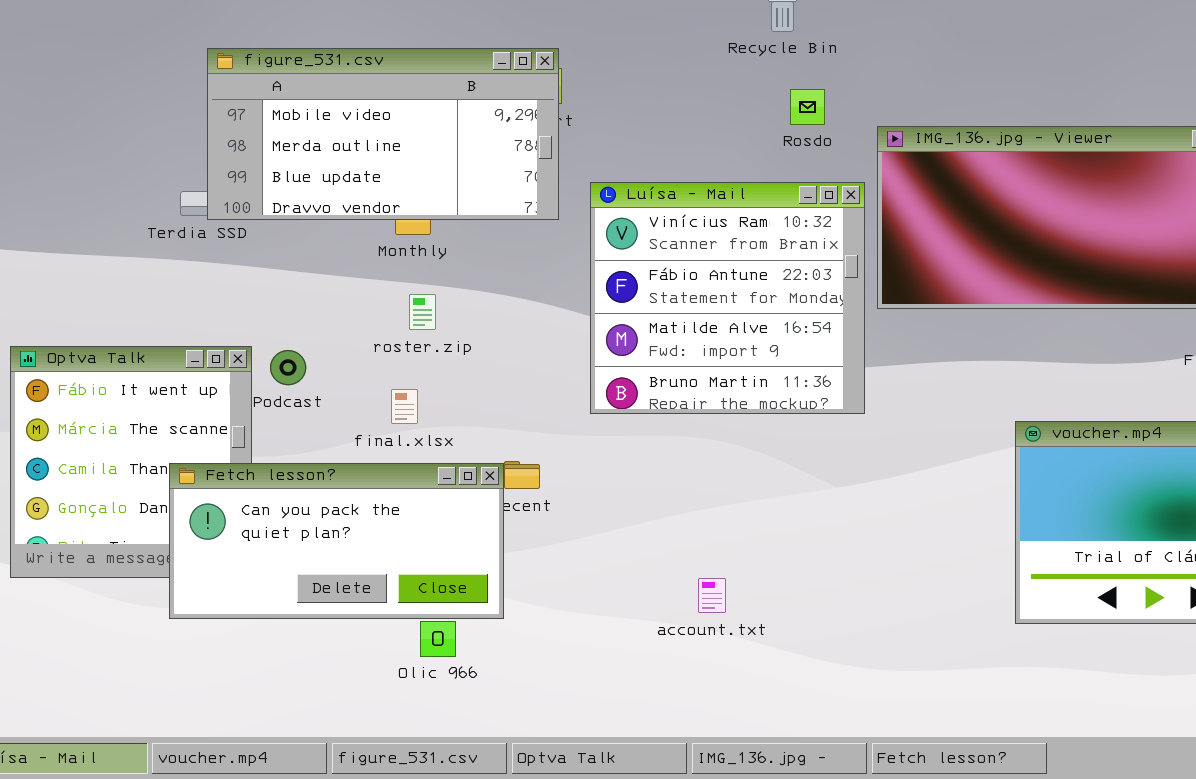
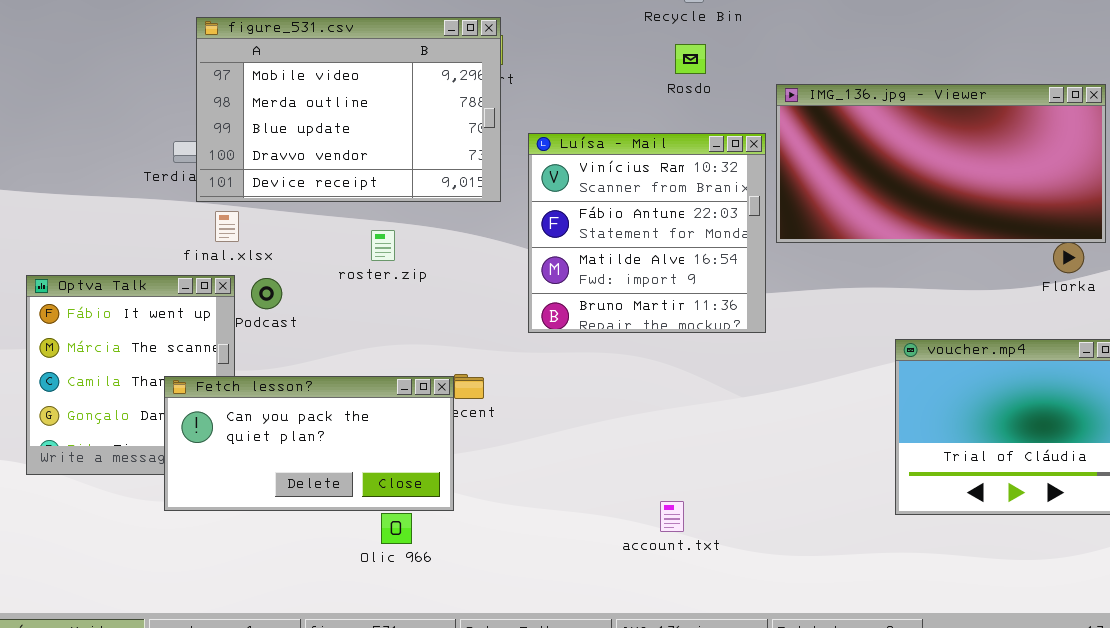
figure_531.csv: [207,48,559,220] -> [196,17,501,202], resized
Rosdo: [790,89,825,125] -> [675,44,706,74], moved
final.xlsx: [391,389,418,424] -> [215,211,239,242], moved
account.txt: [698,578,726,613] -> [660,501,684,532], moved

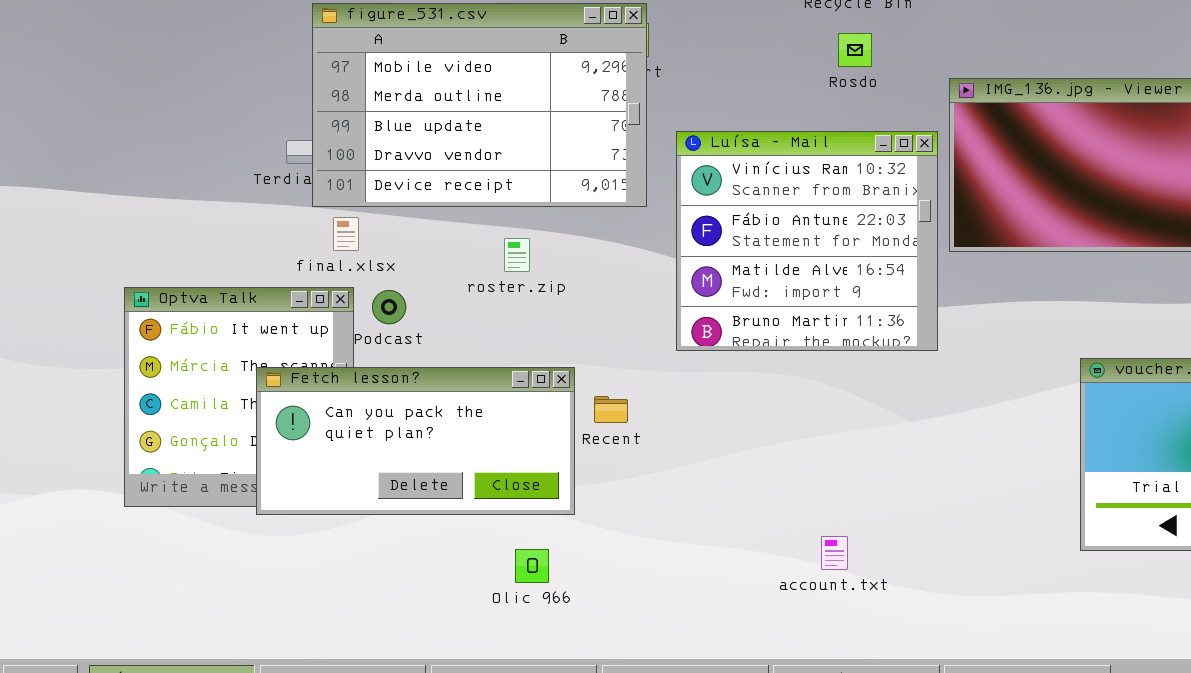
Fetch lesson?: [164,376,454,511] -> [256,367,575,515], moved

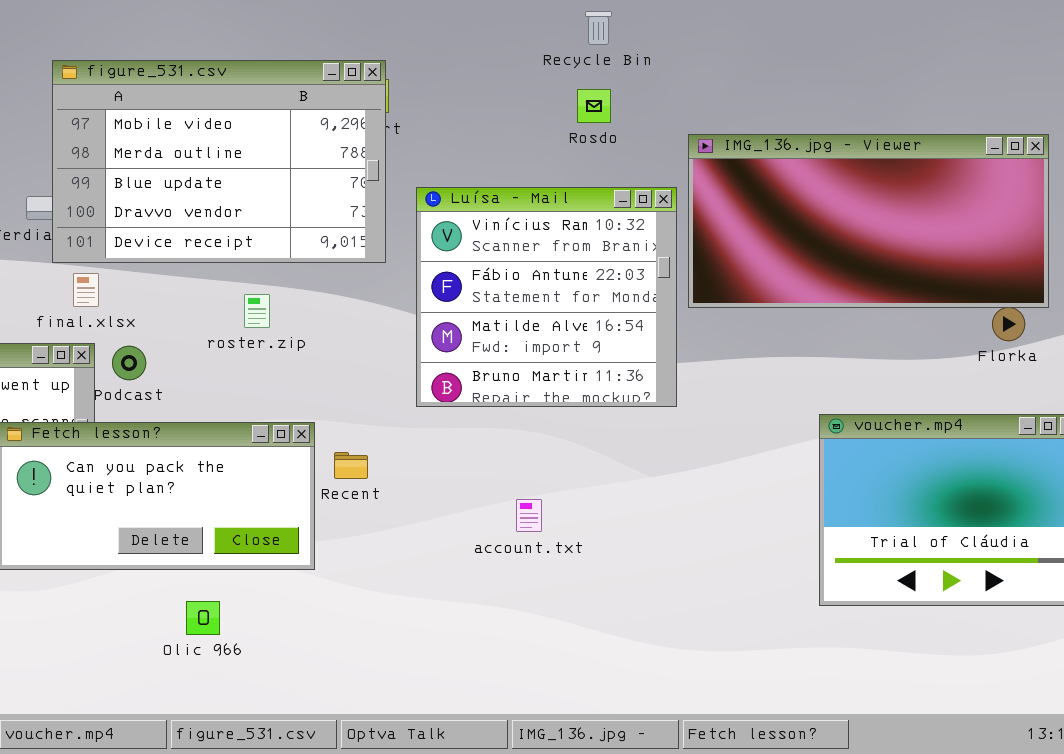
account.txt: [821,536,848,570] -> [516,499,542,532], moved
Olic 966: [515,549,549,583] -> [186,601,220,635], moved

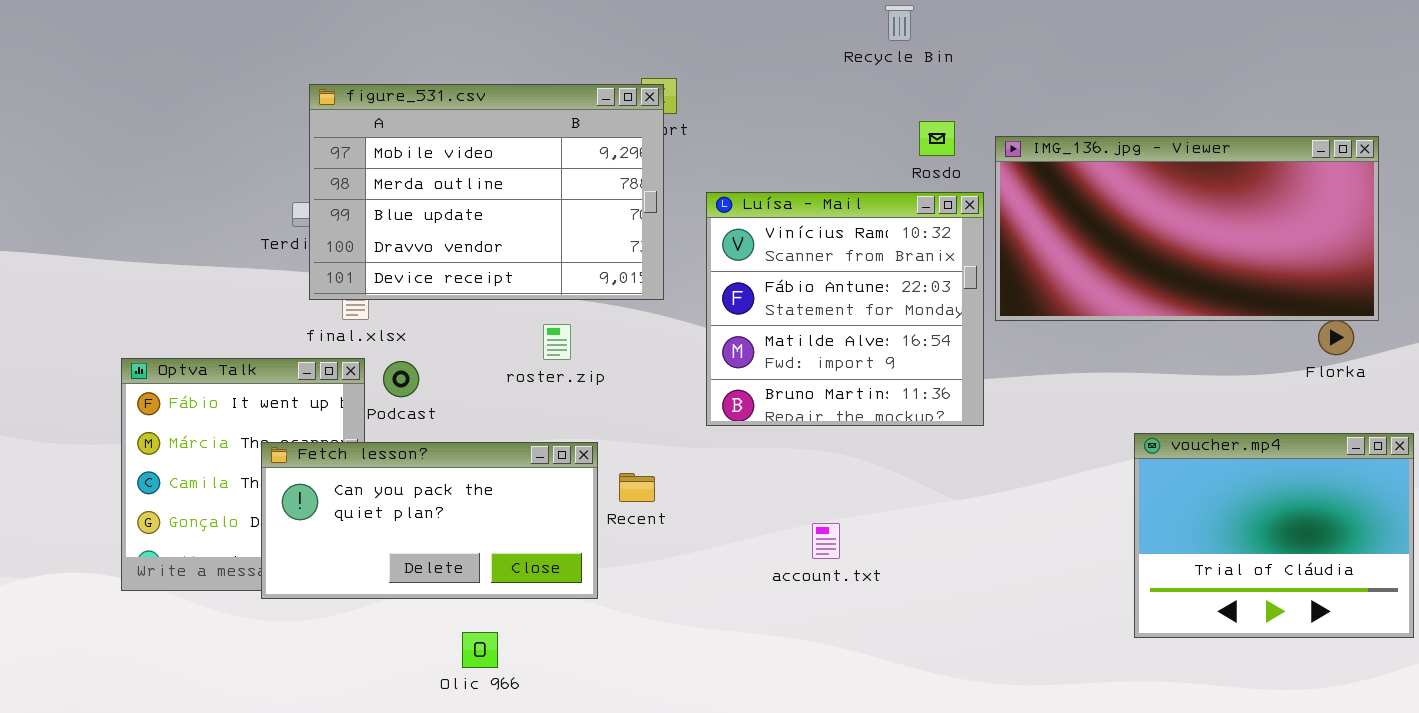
figure_531.csv: [52,60,386,263] -> [309,84,664,300], moved
Rosdo: [577,89,611,123] -> [919,121,955,156], moved
roster.zip: [244,294,270,328] -> [543,324,571,360], moved

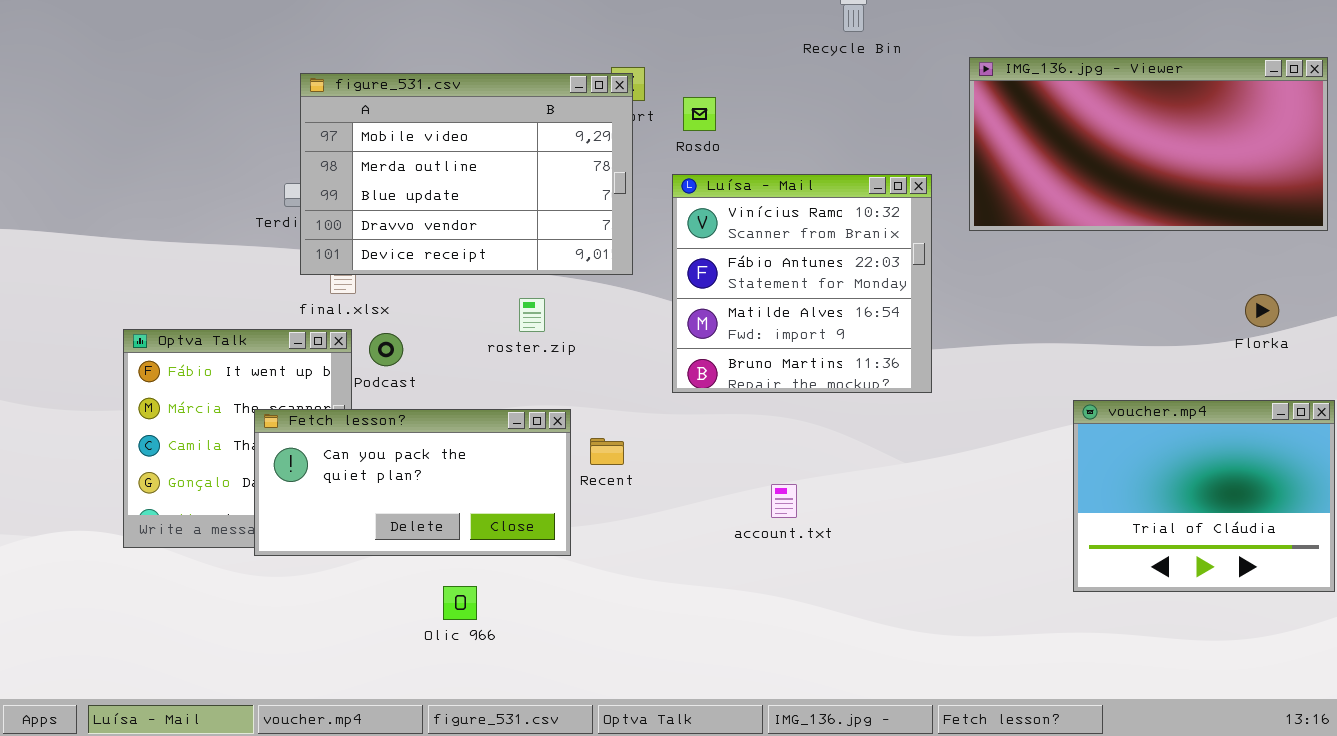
Rosdo: [919,121,955,156] -> [683,97,716,131], moved
IMG_136.jpg - Viewer: [995,136,1379,321] -> [969,57,1328,231], moved

